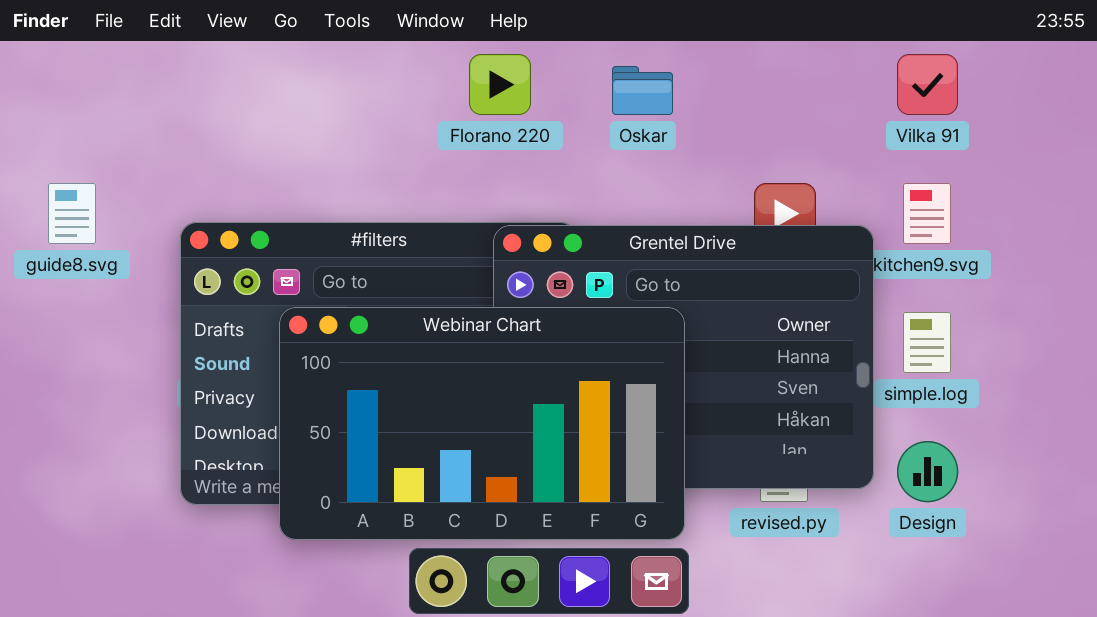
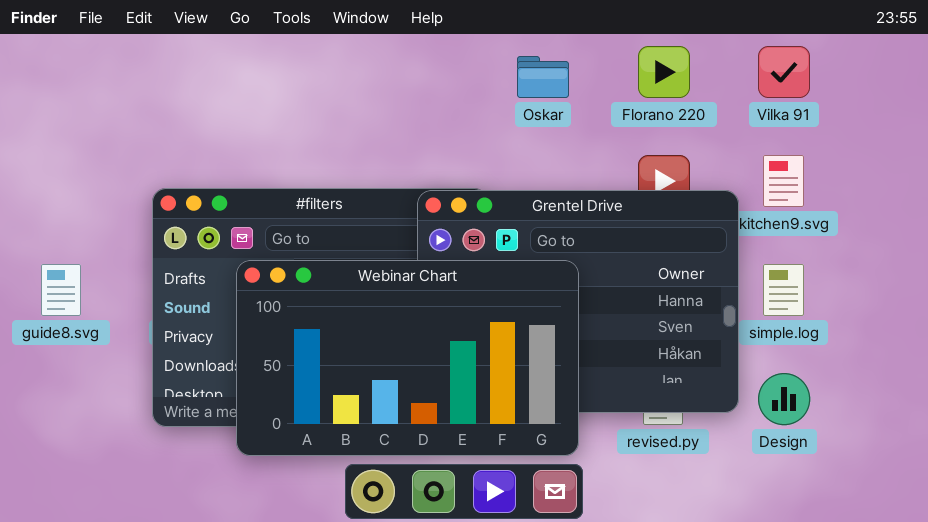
Florano 220: [469,54,531,115] -> [638,46,690,98], moved
guide8.svg: [48,183,96,244] -> [41,264,81,316], moved

